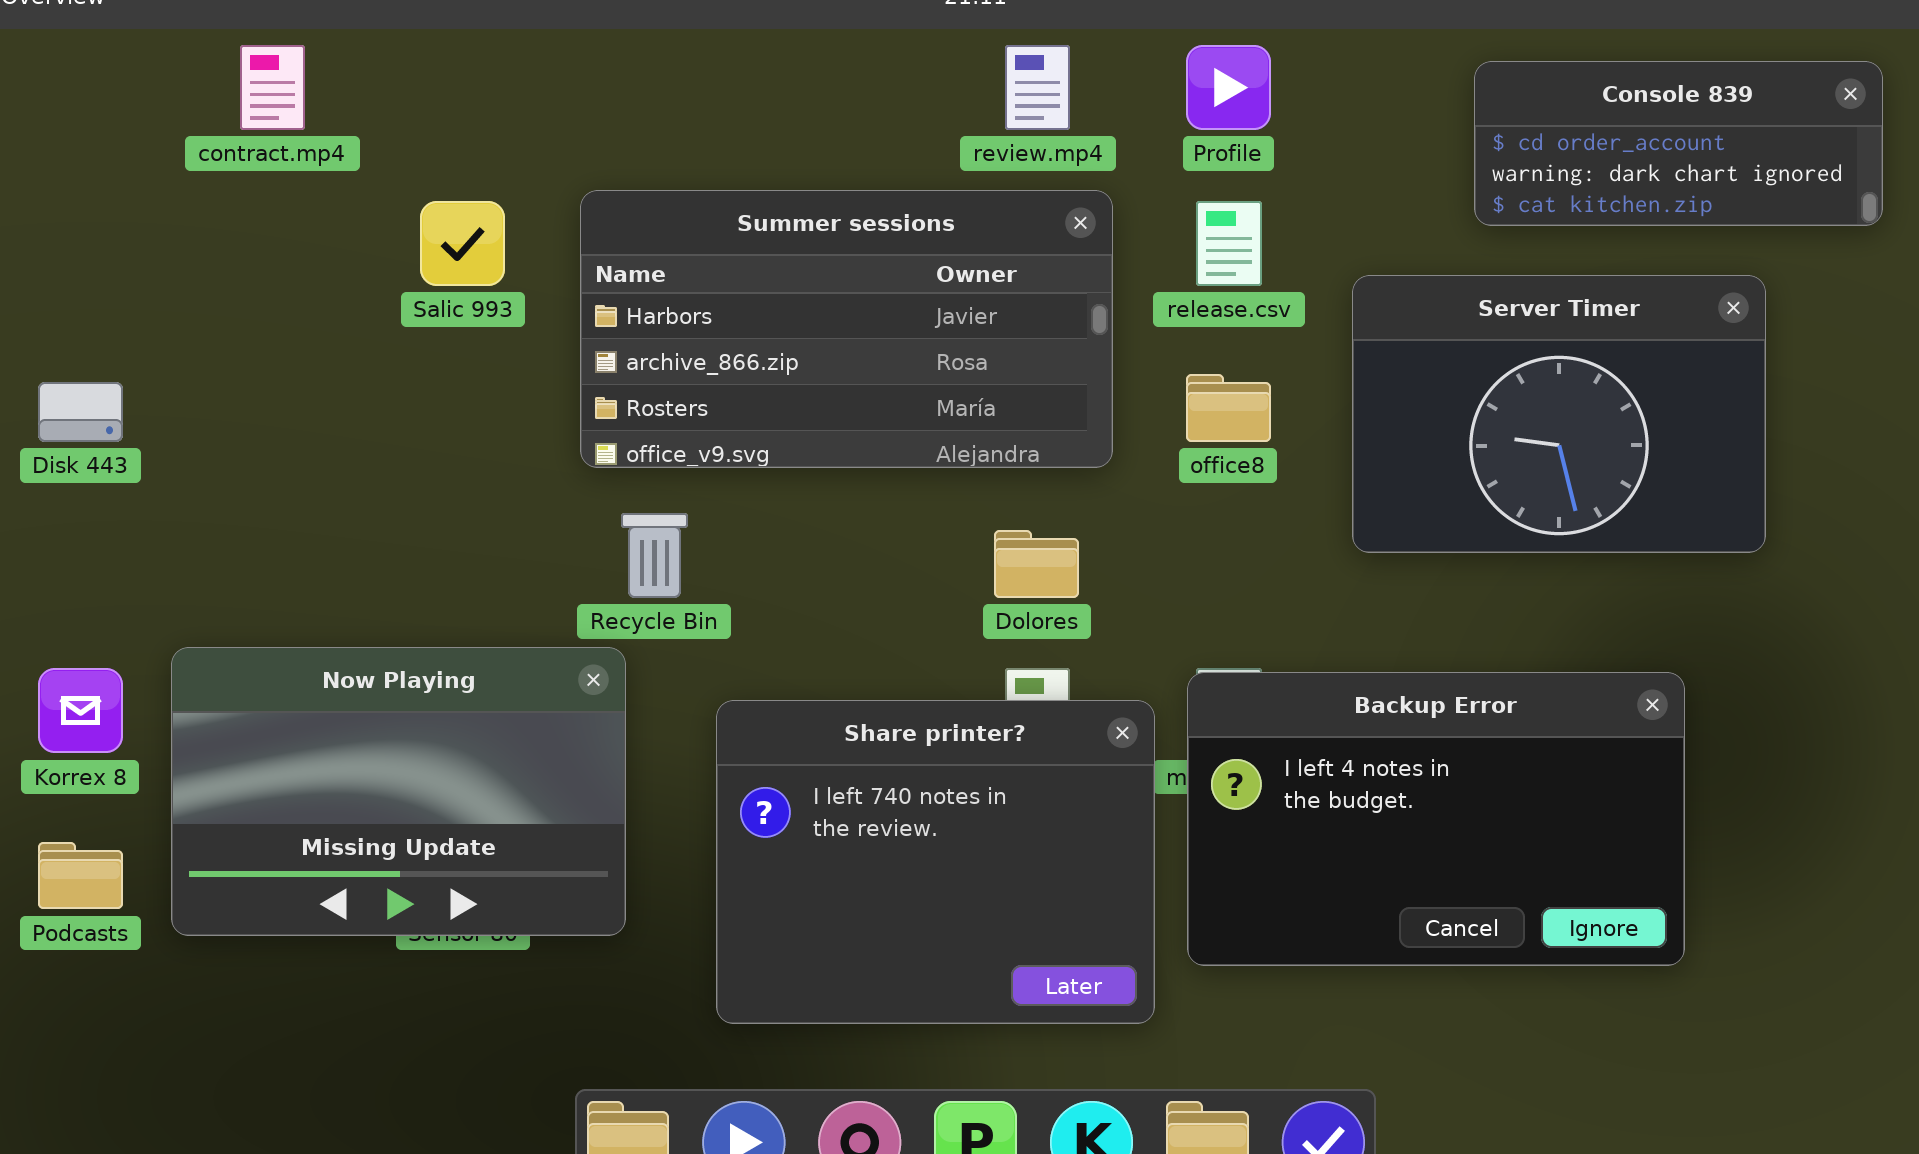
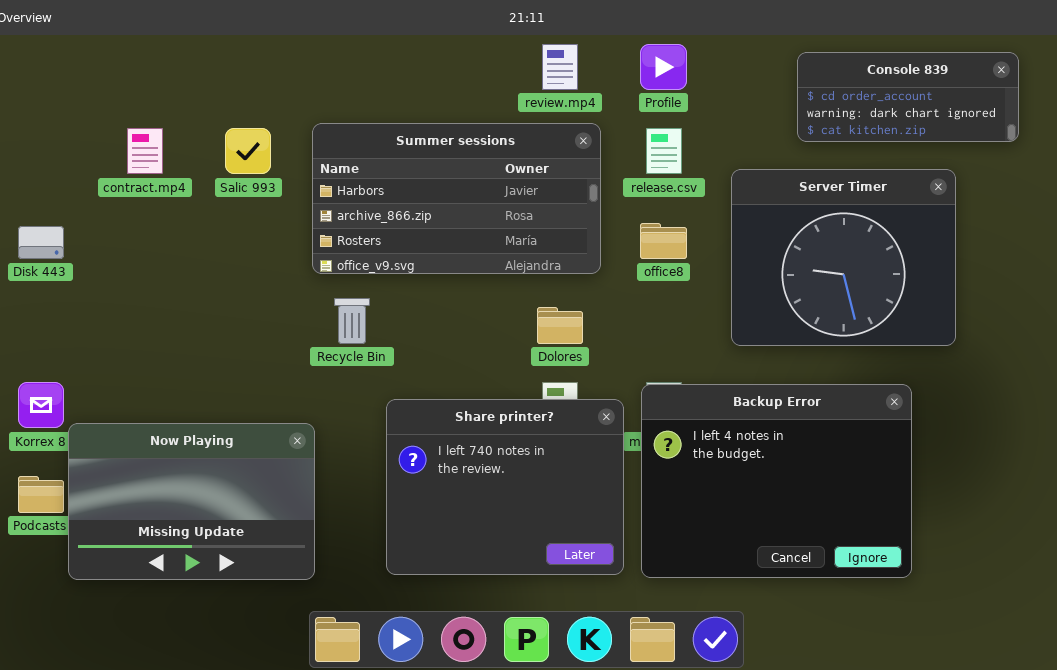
contract.mp4: [240,45,305,130] -> [127,128,163,174], moved
Server Timer: [1352,275,1766,553] -> [731,169,956,346], resized
Now Playing: [171,647,626,936] -> [68,423,315,580], moved
Backup Error: [1187,672,1685,966] -> [641,384,912,578], resized

